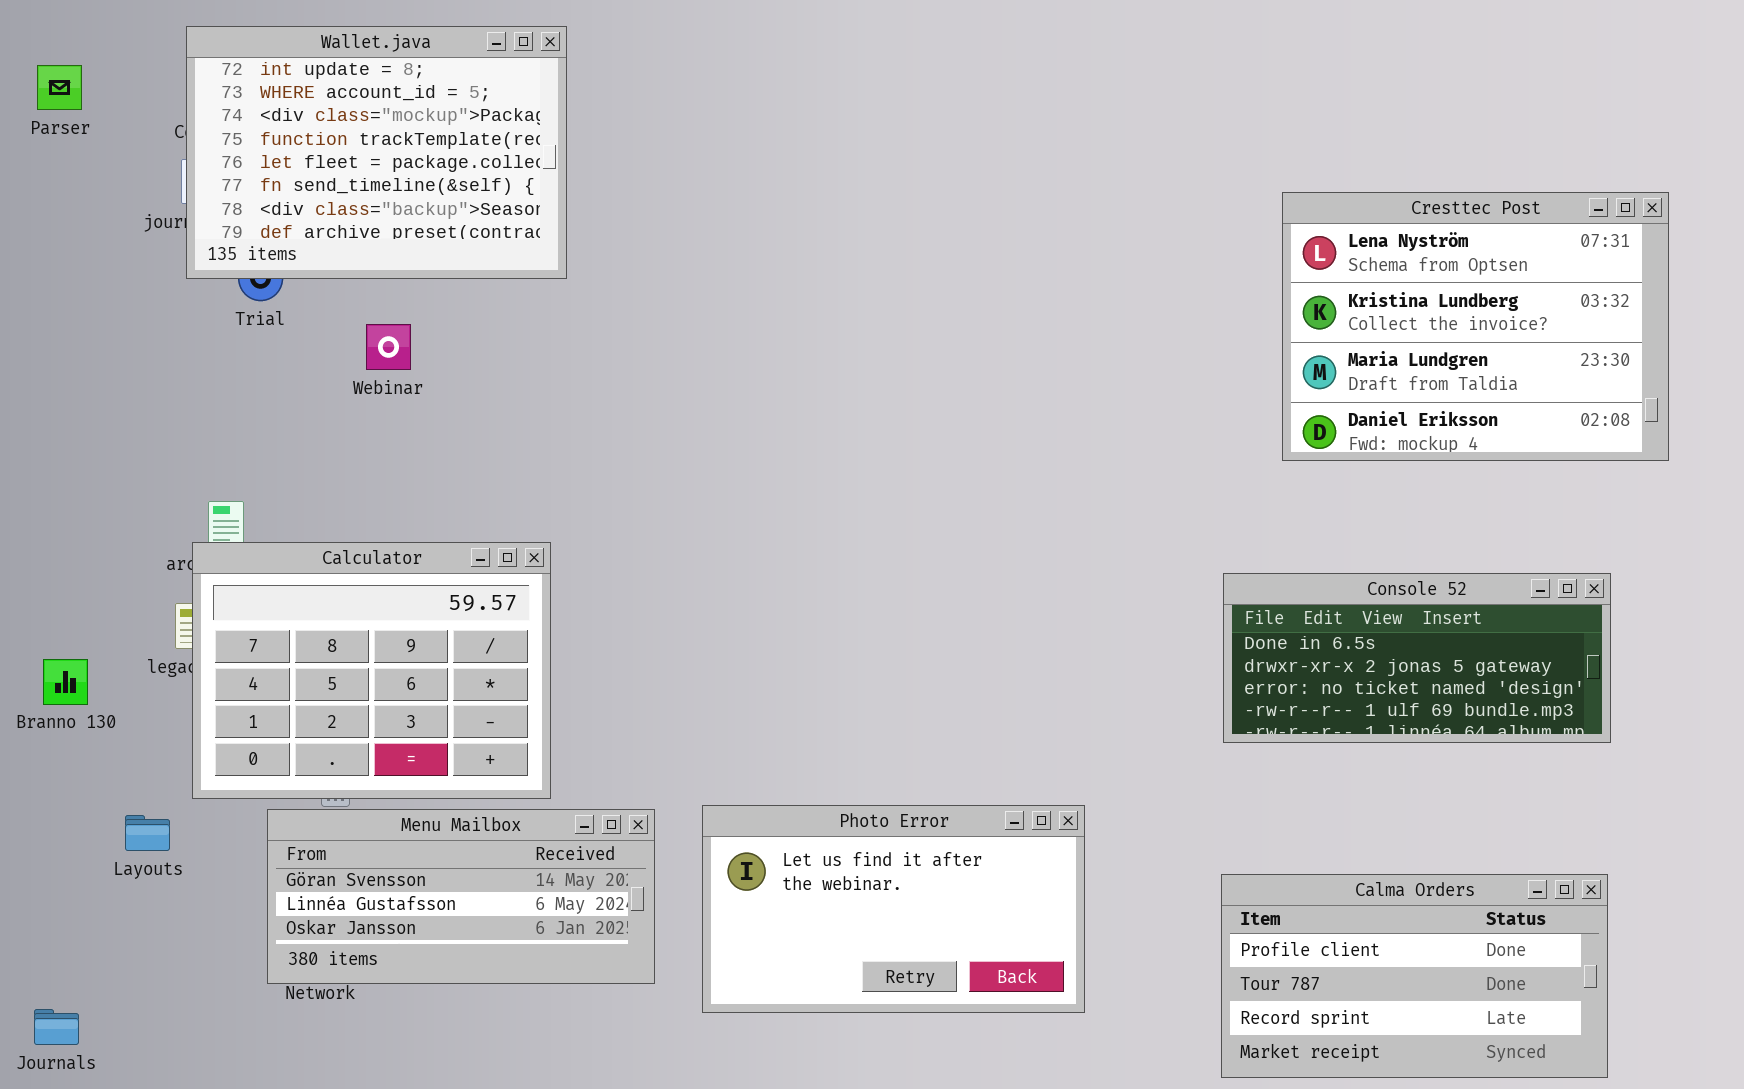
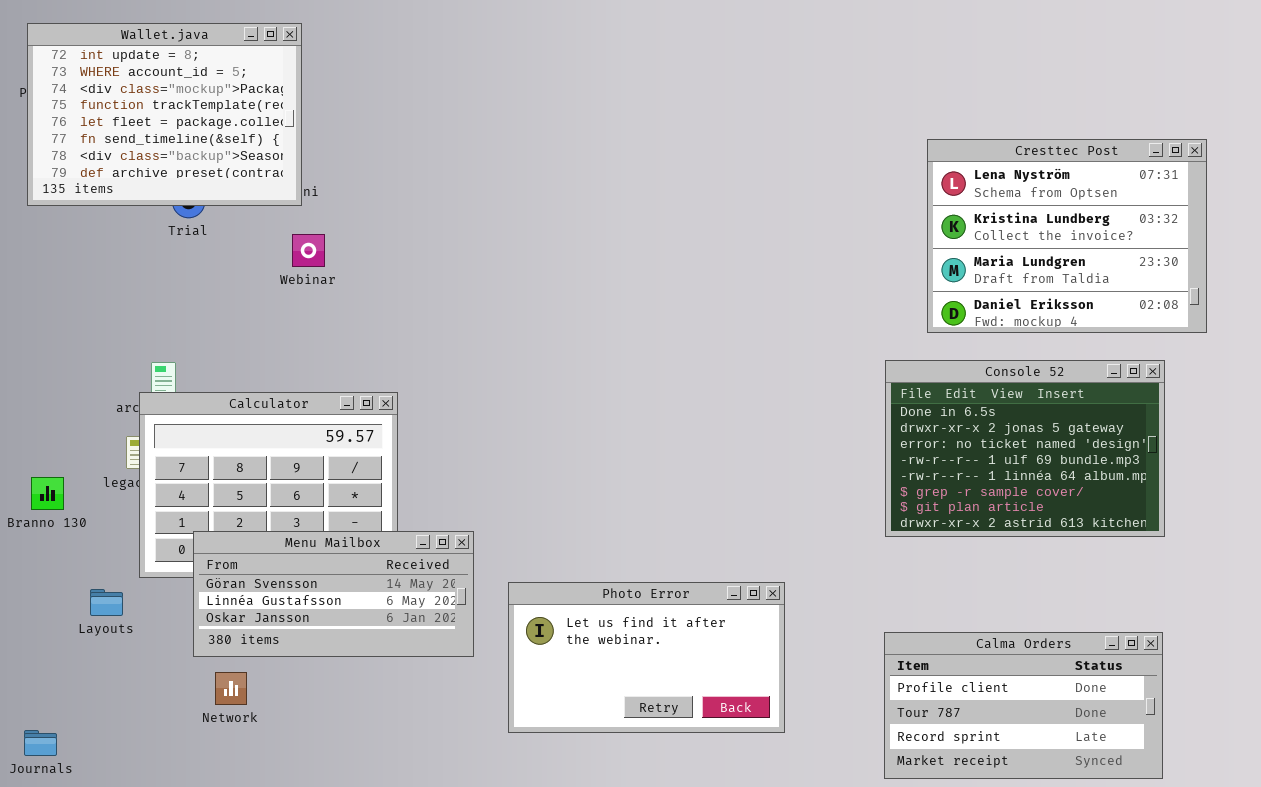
Wallet.java: [186,26,567,279] -> [27,23,302,206], moved
Webinar: [366,324,411,370] -> [292,234,325,267], moved
Console 52: [1223,573,1611,743] -> [885,360,1165,537], resized
Menu Mailbox: [267,809,655,984] -> [193,531,474,657], moved

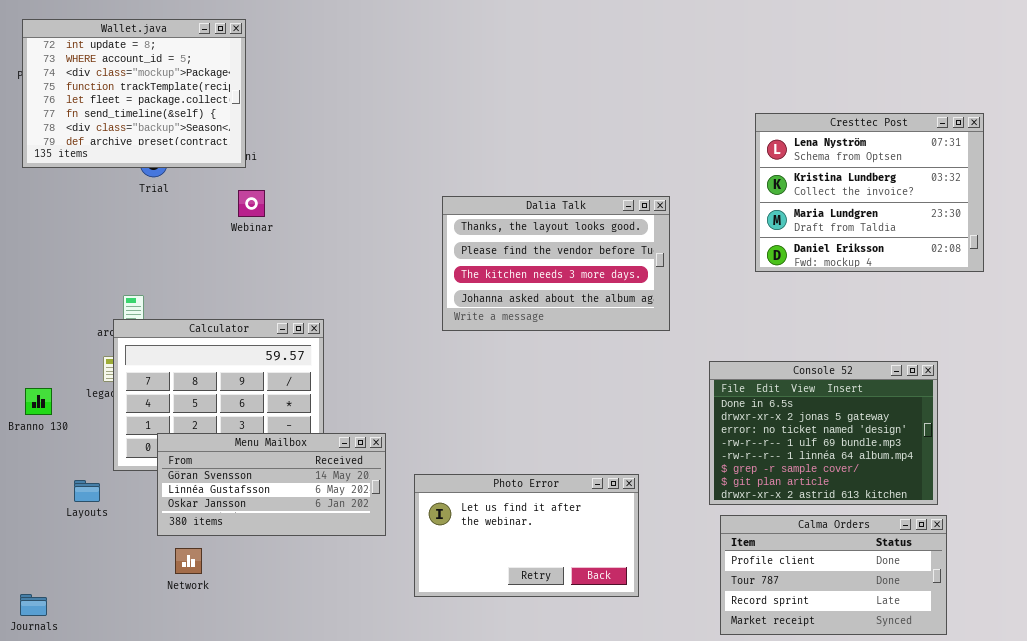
Dalia Talk: none -> [442,196,670,331], opened
Console 52: [885,360,1165,537] -> [709,361,938,505], moved

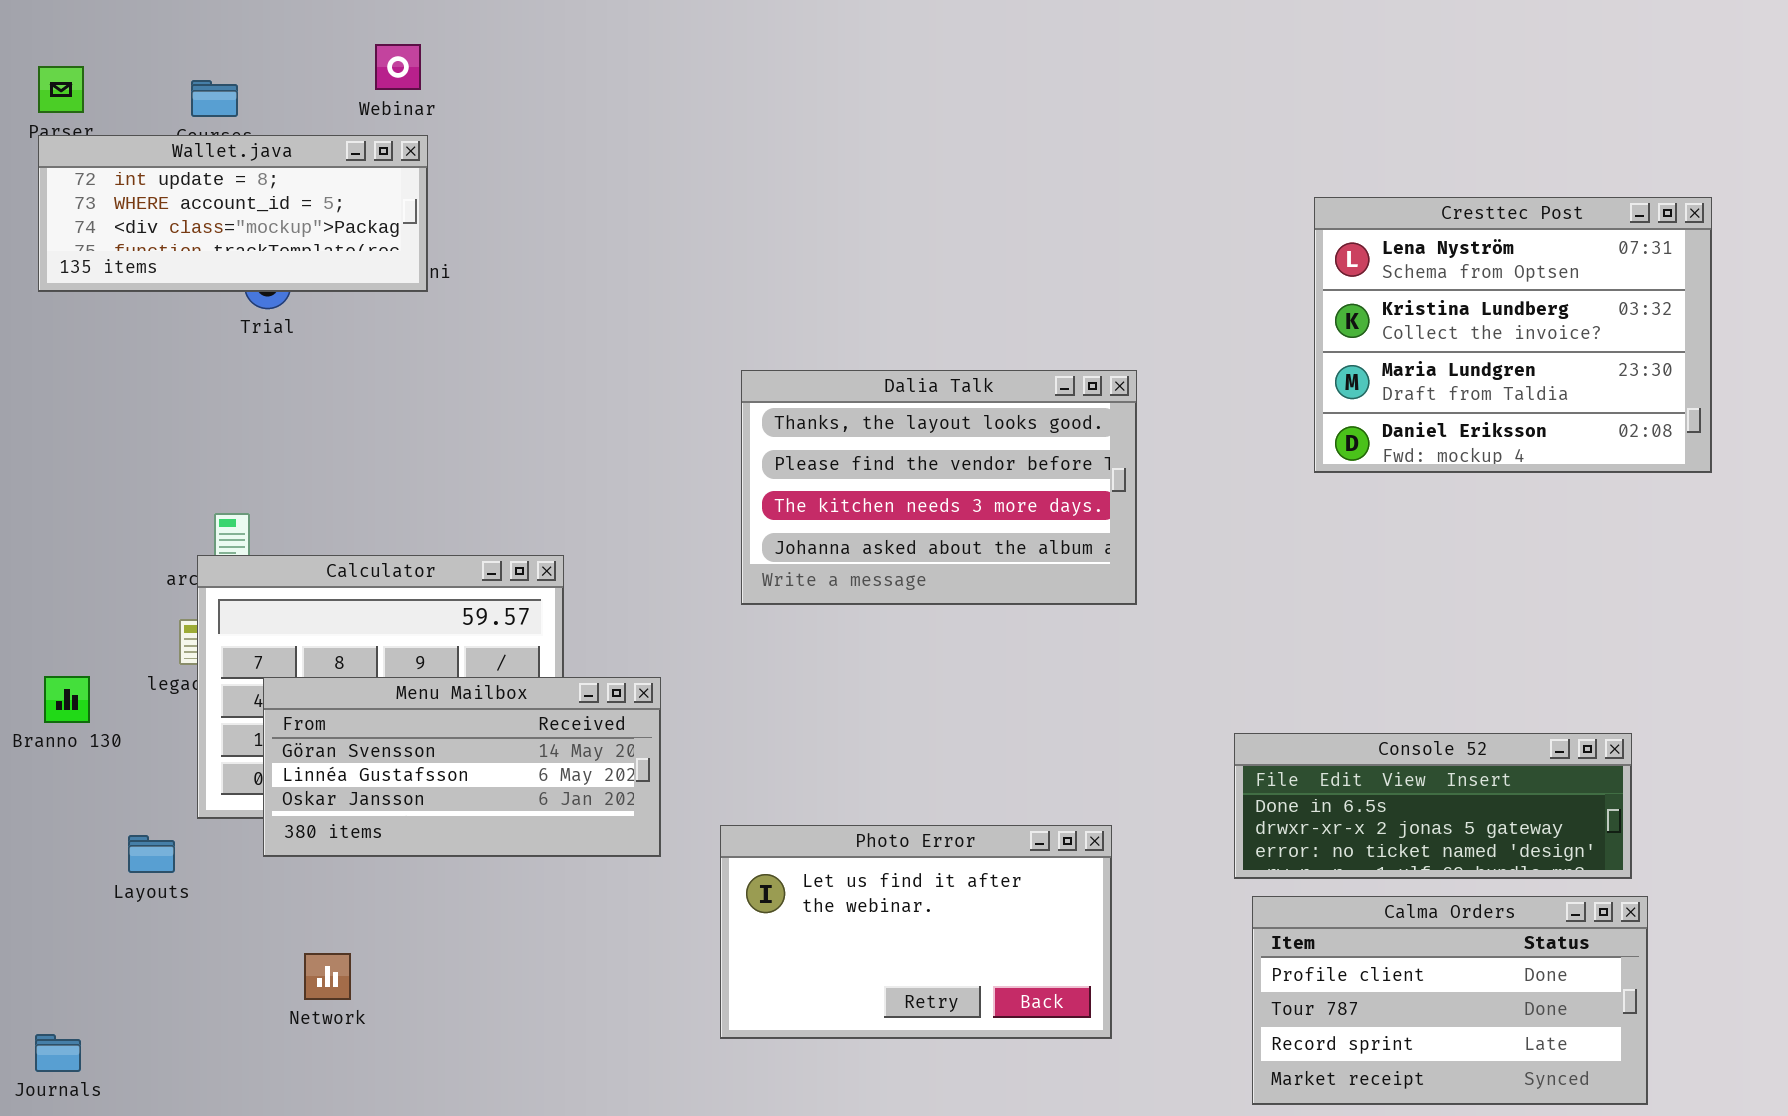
Wallet.java: [22,19,246,168] -> [38,135,428,292], resized
Webinar: [238,190,265,217] -> [375,44,421,90], moved
Dalia Talk: [442,196,670,331] -> [741,370,1137,605], moved
Console 52: [709,361,938,505] -> [1234,733,1632,879], resized
Menu Mailbox: [157,433,386,536] -> [263,677,661,857], moved

